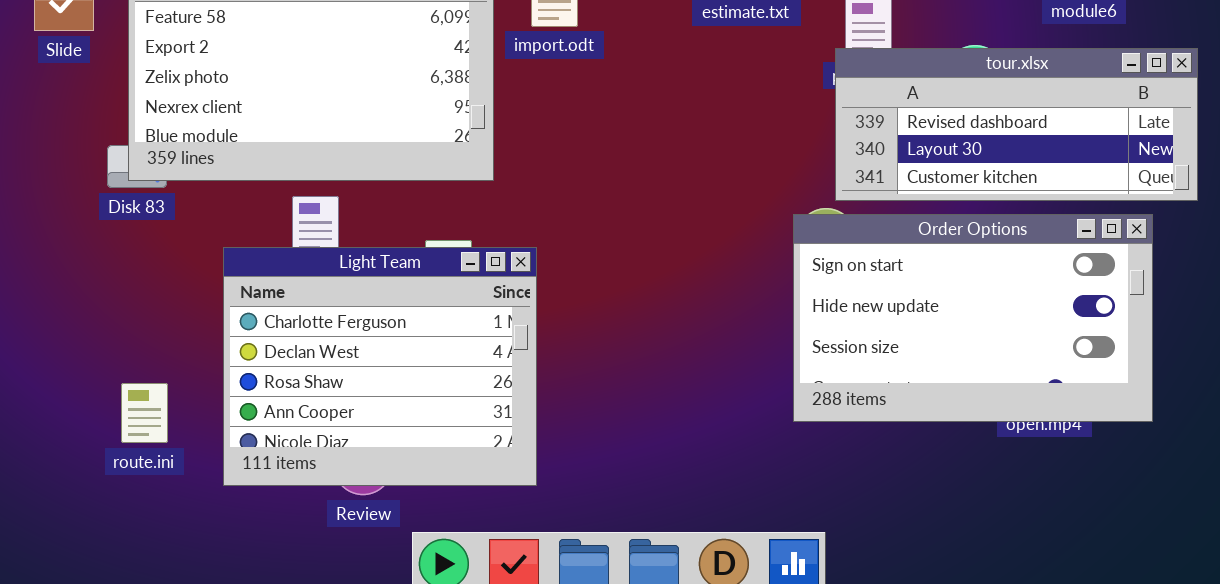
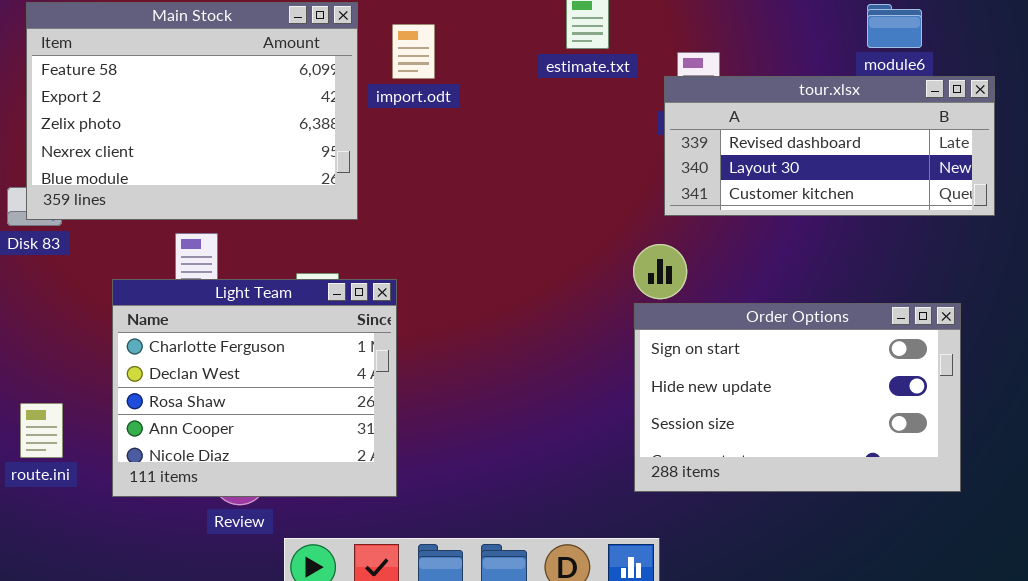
tour.xlsx: [835,48,1198,201] -> [664,76,995,216], moved
Order Options: [793,214,1153,422] -> [634,303,961,492], moved

